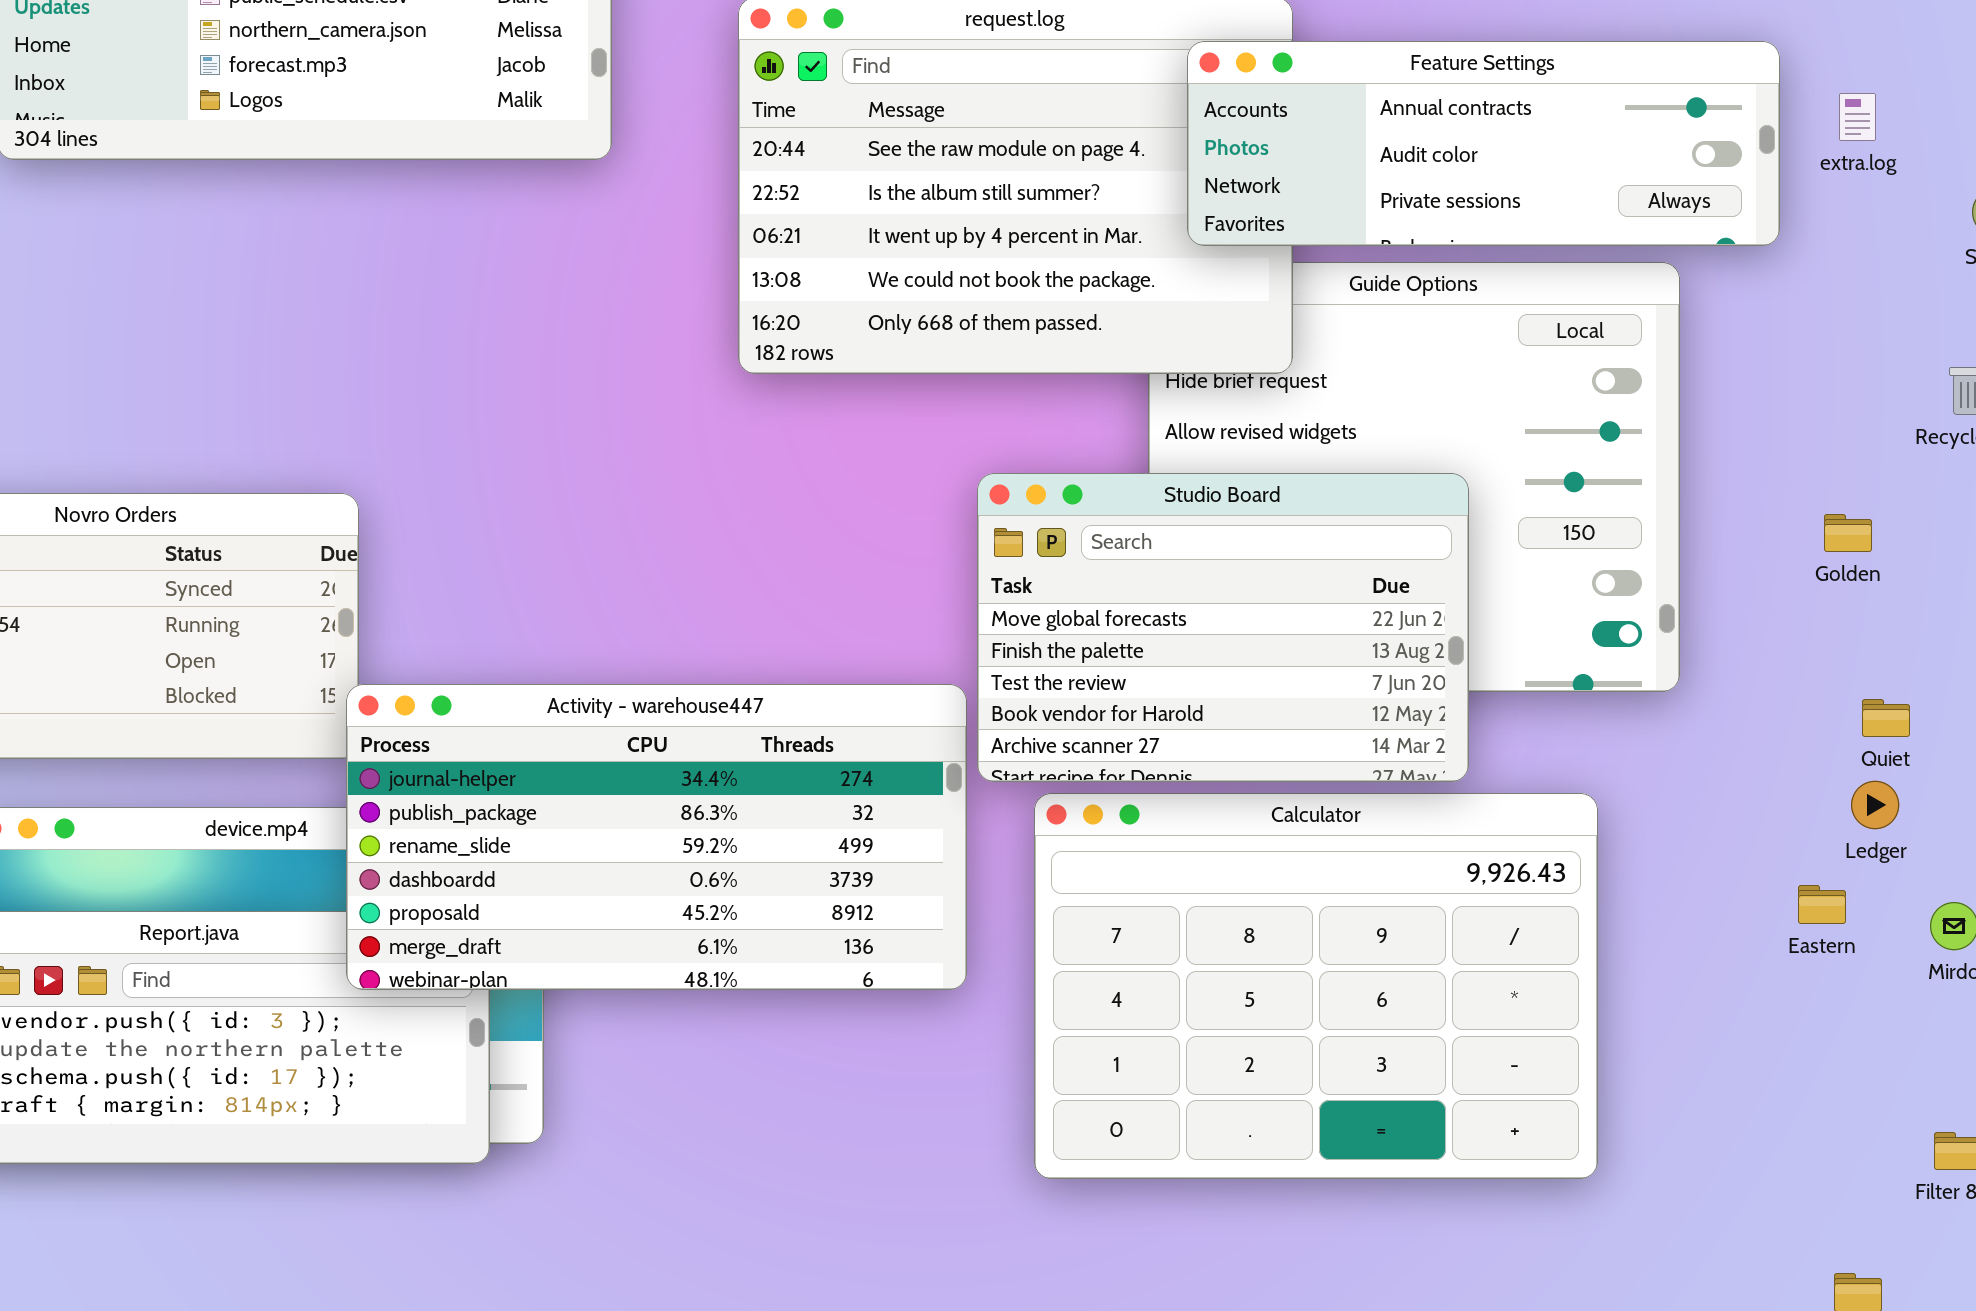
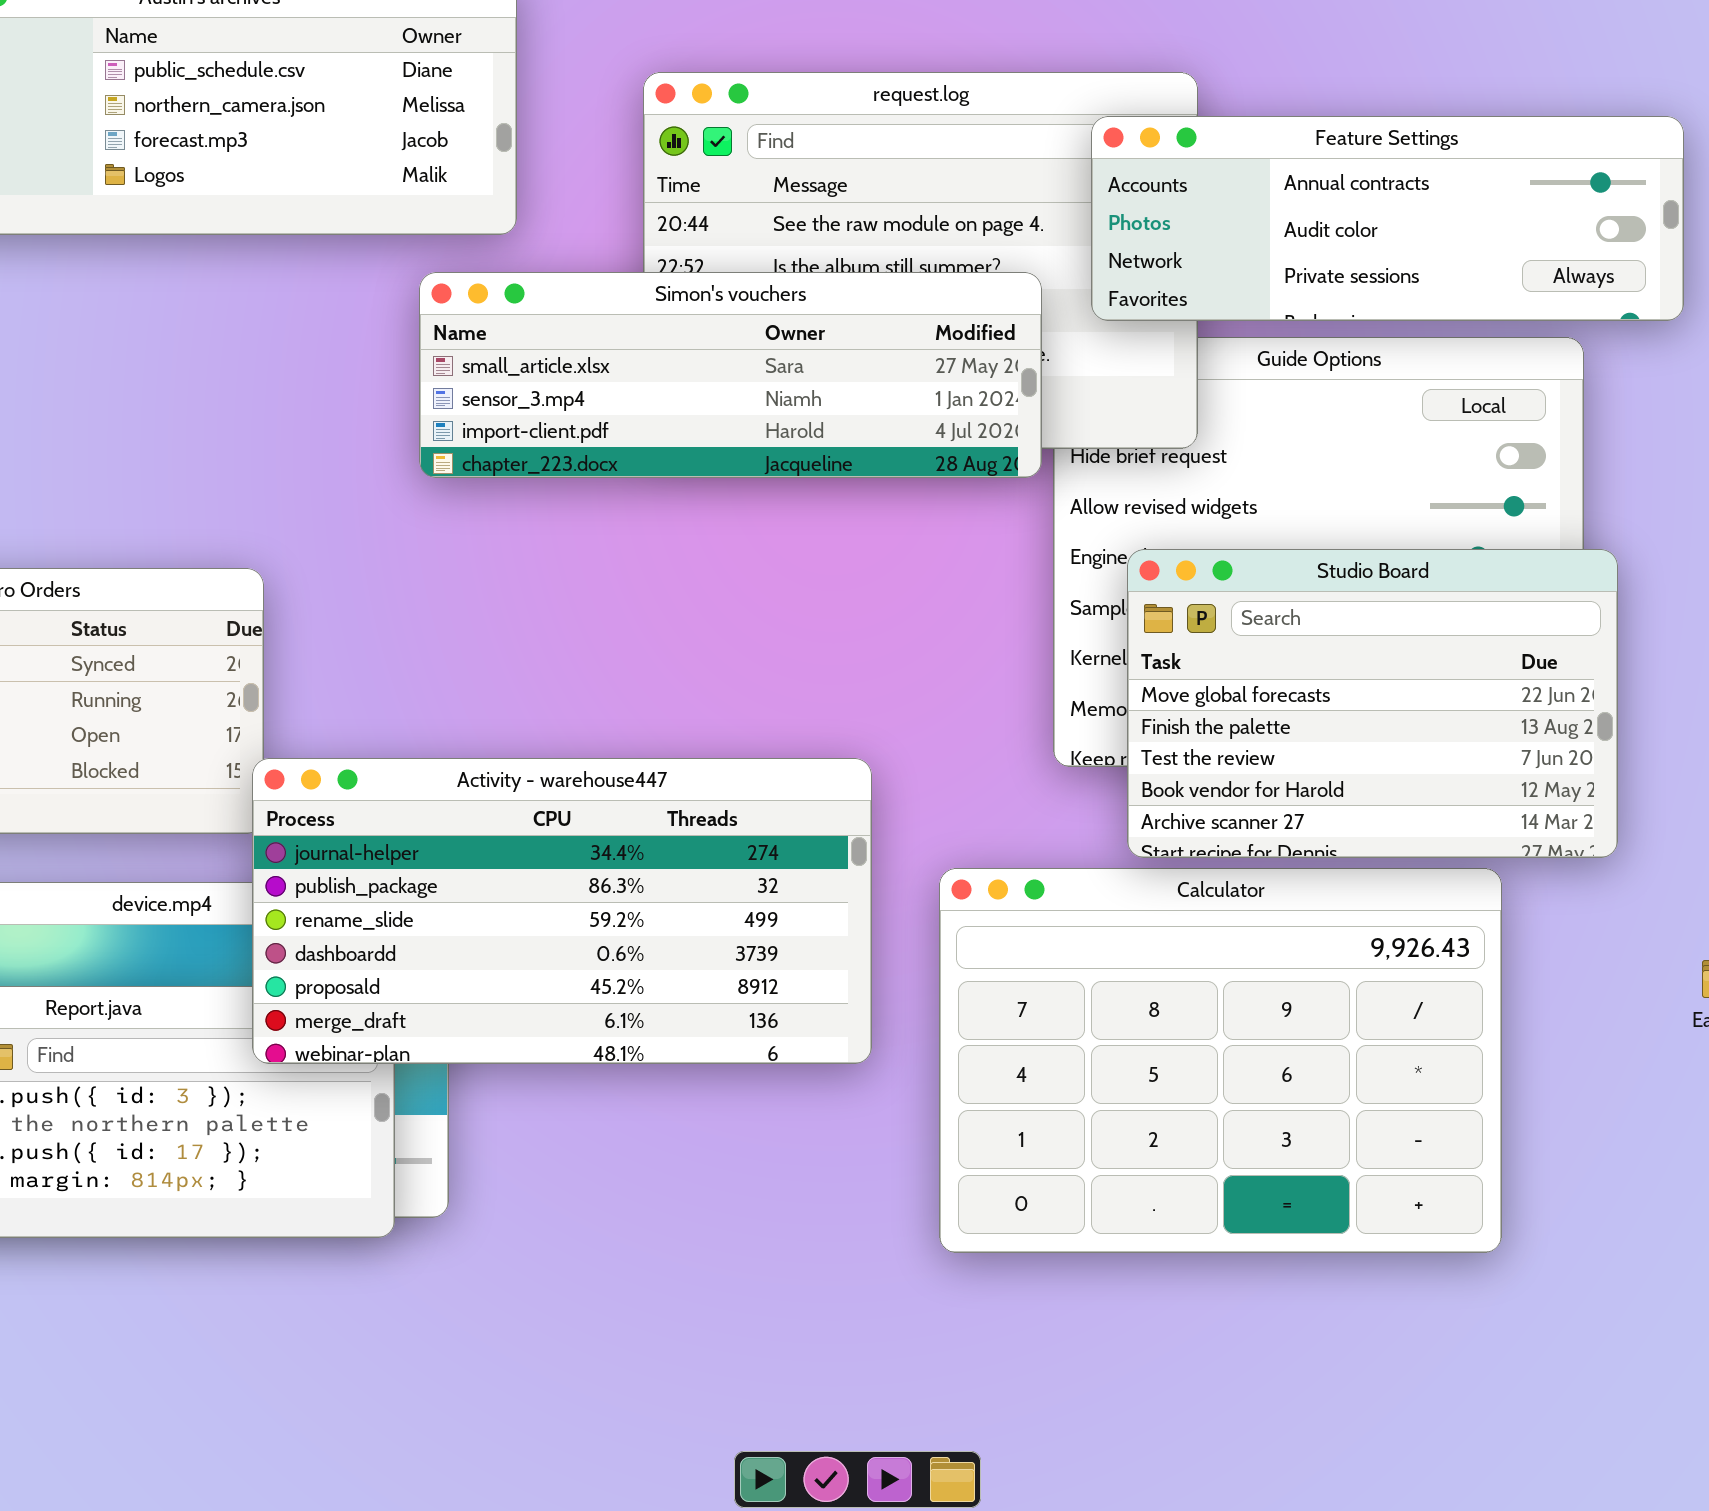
Simon's vouchers: none -> [419,272,1042,478], opened
Studio Board: [977,473,1469,782] -> [1127,549,1618,858], moved

